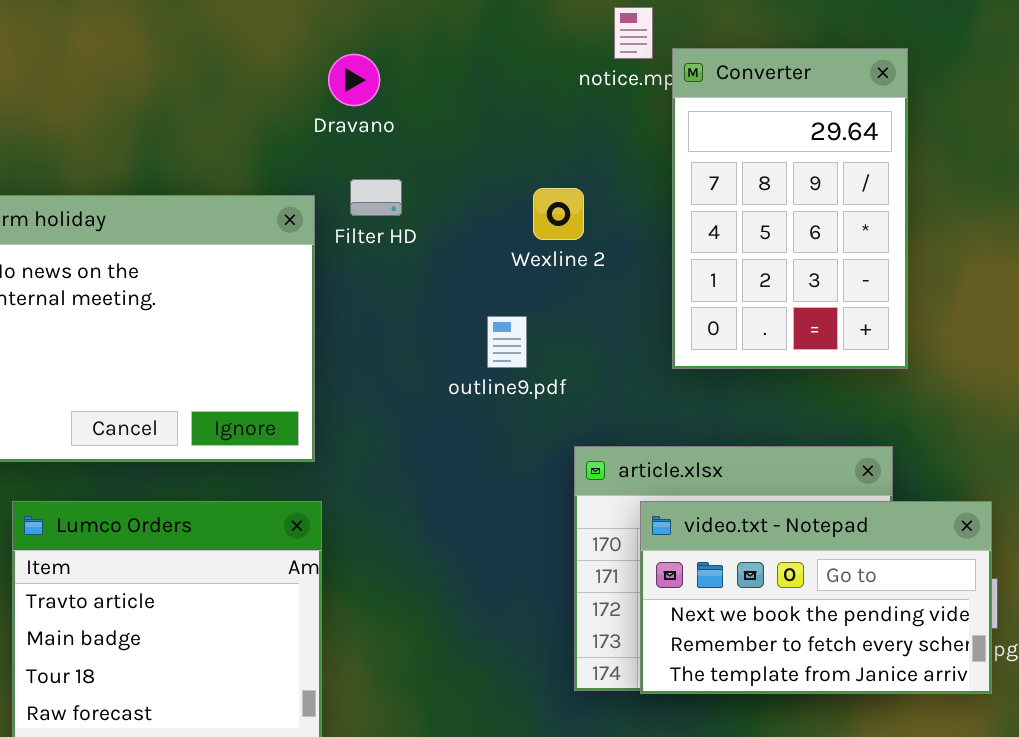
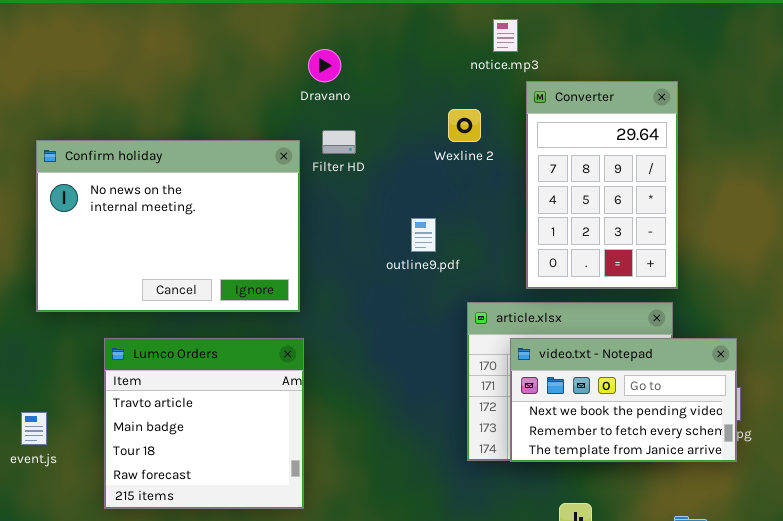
Converter: [672,48,908,369] -> [526,81,678,289], moved
Wexline 2: [533,188,584,240] -> [448,109,481,142], moved

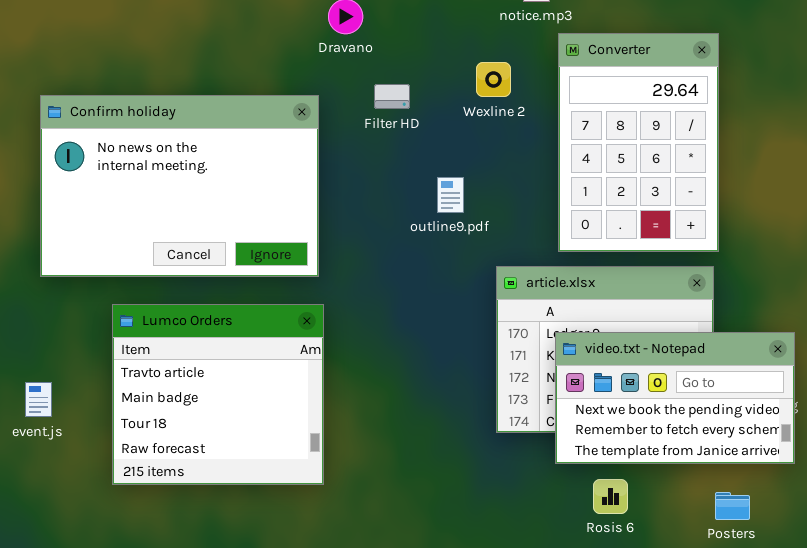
Filter HD: [322,130,356,154] -> [374,84,410,109], moved
video.txt - Notepad: [510,338,737,462] -> [555,332,795,464], moved

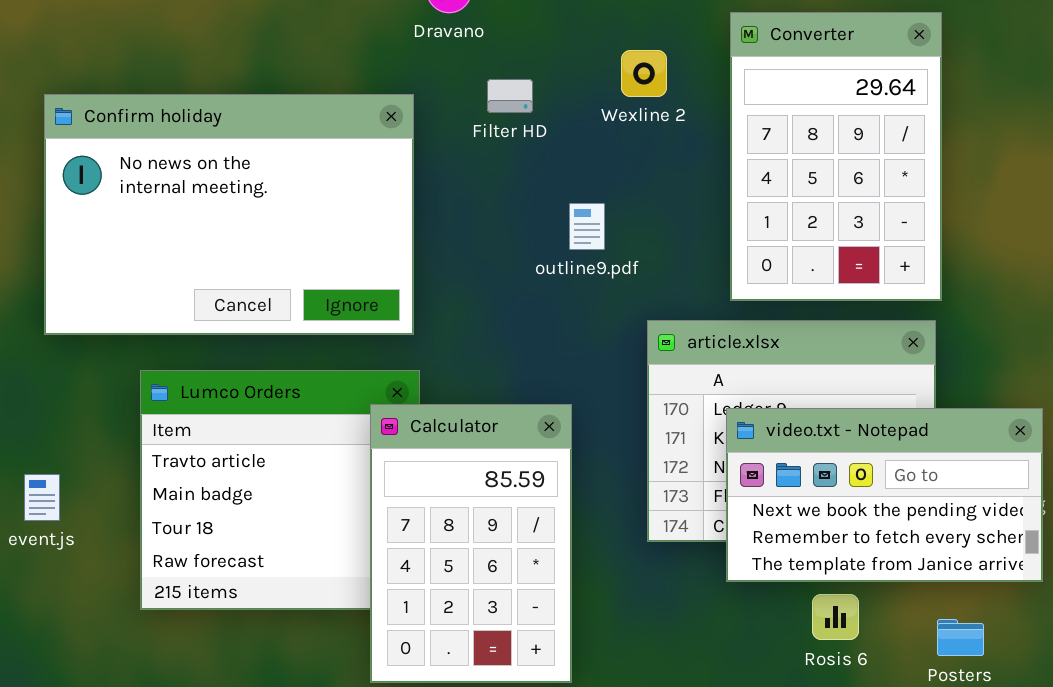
Calculator: none -> [370,404,572,683], opened
Rosis 6: [593,479,628,514] -> [812,594,859,640], moved

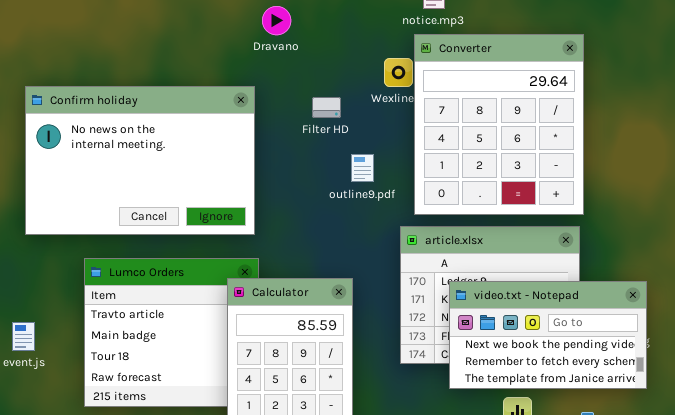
Converter: [730,12,942,301] -> [414,34,584,215], resized
Filter HD: [487,79,533,113] -> [312,97,341,118], moved

